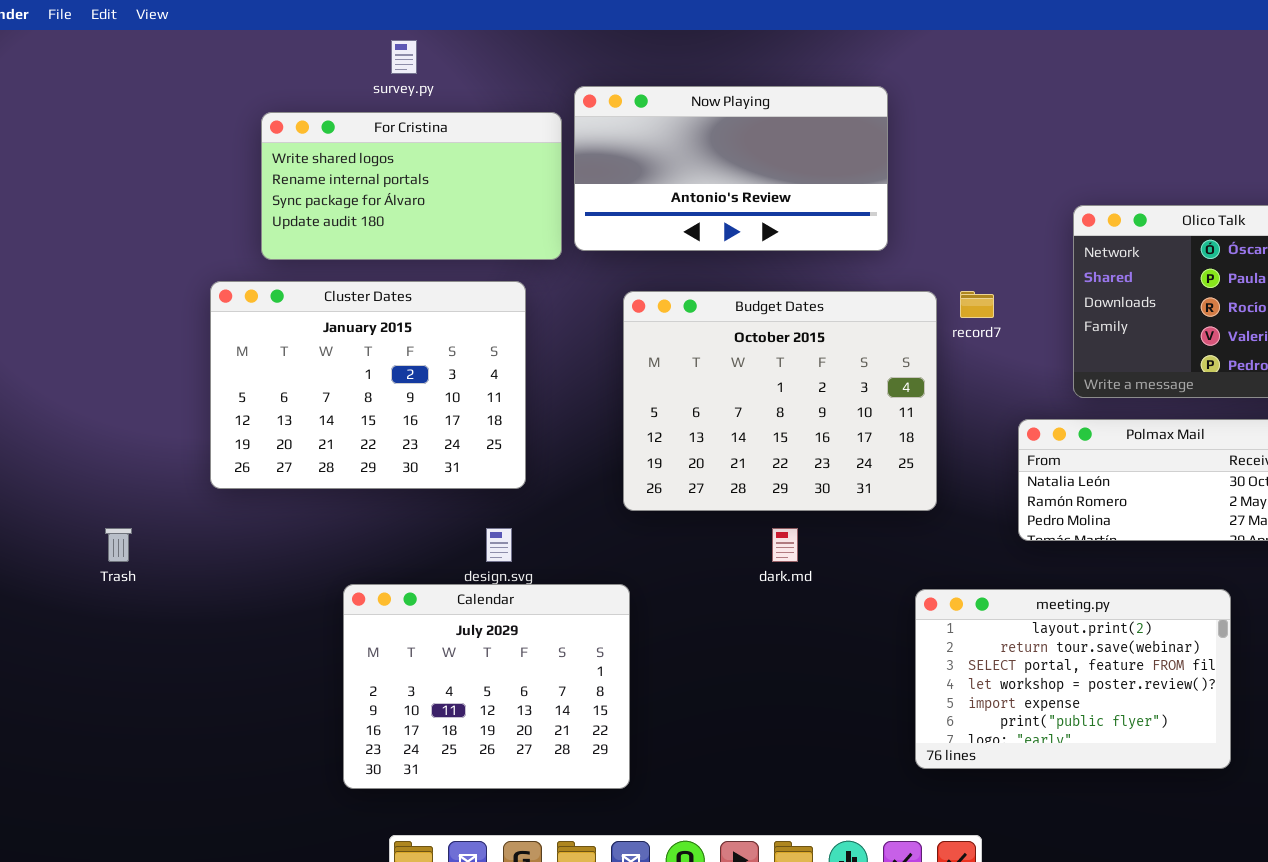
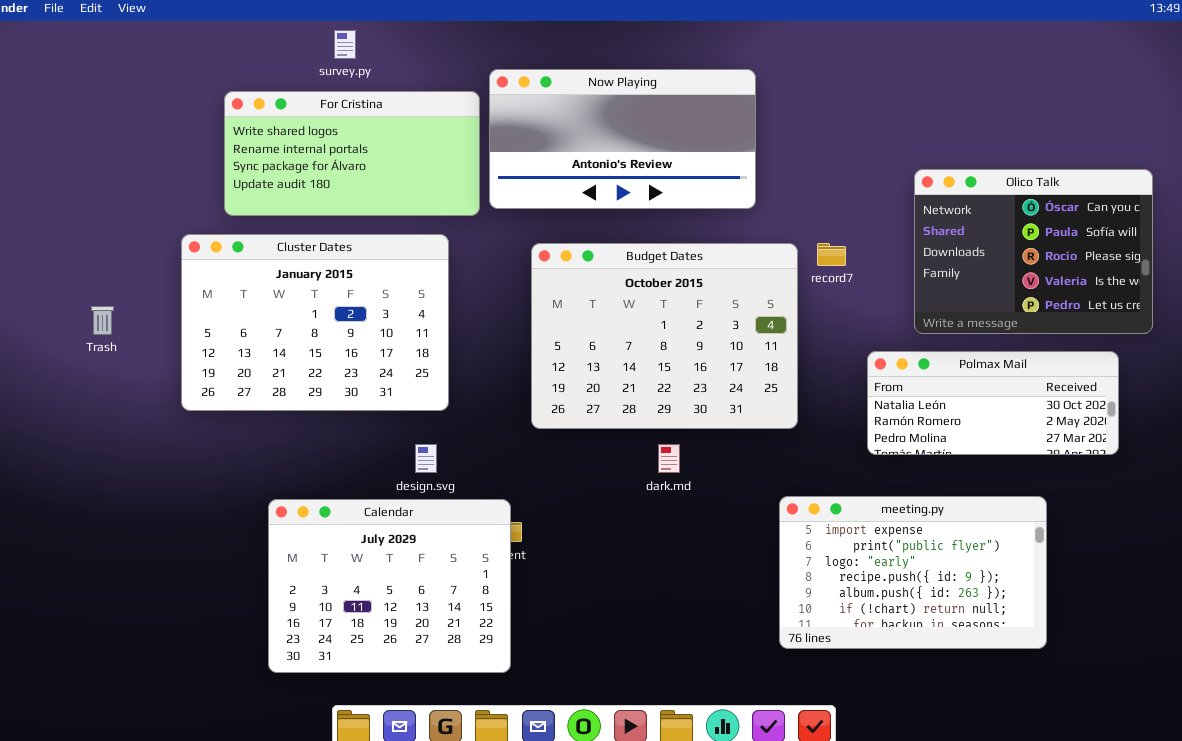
Trash: [105,528,132,562] -> [91,306,114,335], moved
Calendar: [343,584,630,789] -> [268,499,511,673], moved
meeting.py: [915,589,1231,769] -> [779,496,1047,649], scrolled down 4 rows

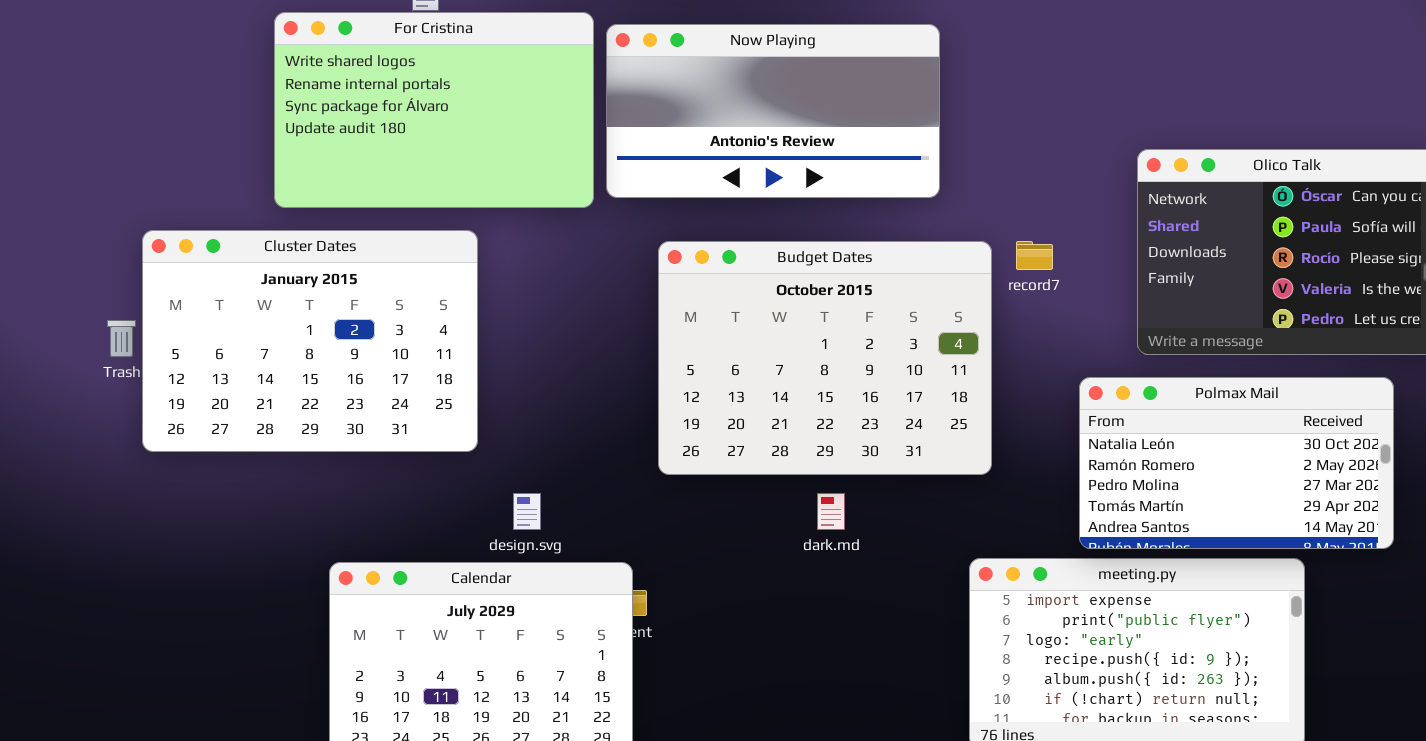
For Cristina: [224,91,480,216] -> [274,12,594,208], resized
Cluster Dates: [181,234,449,411] -> [142,230,478,452], moved
Polmax Mail: [867,351,1119,455] -> [1079,377,1394,549], resized

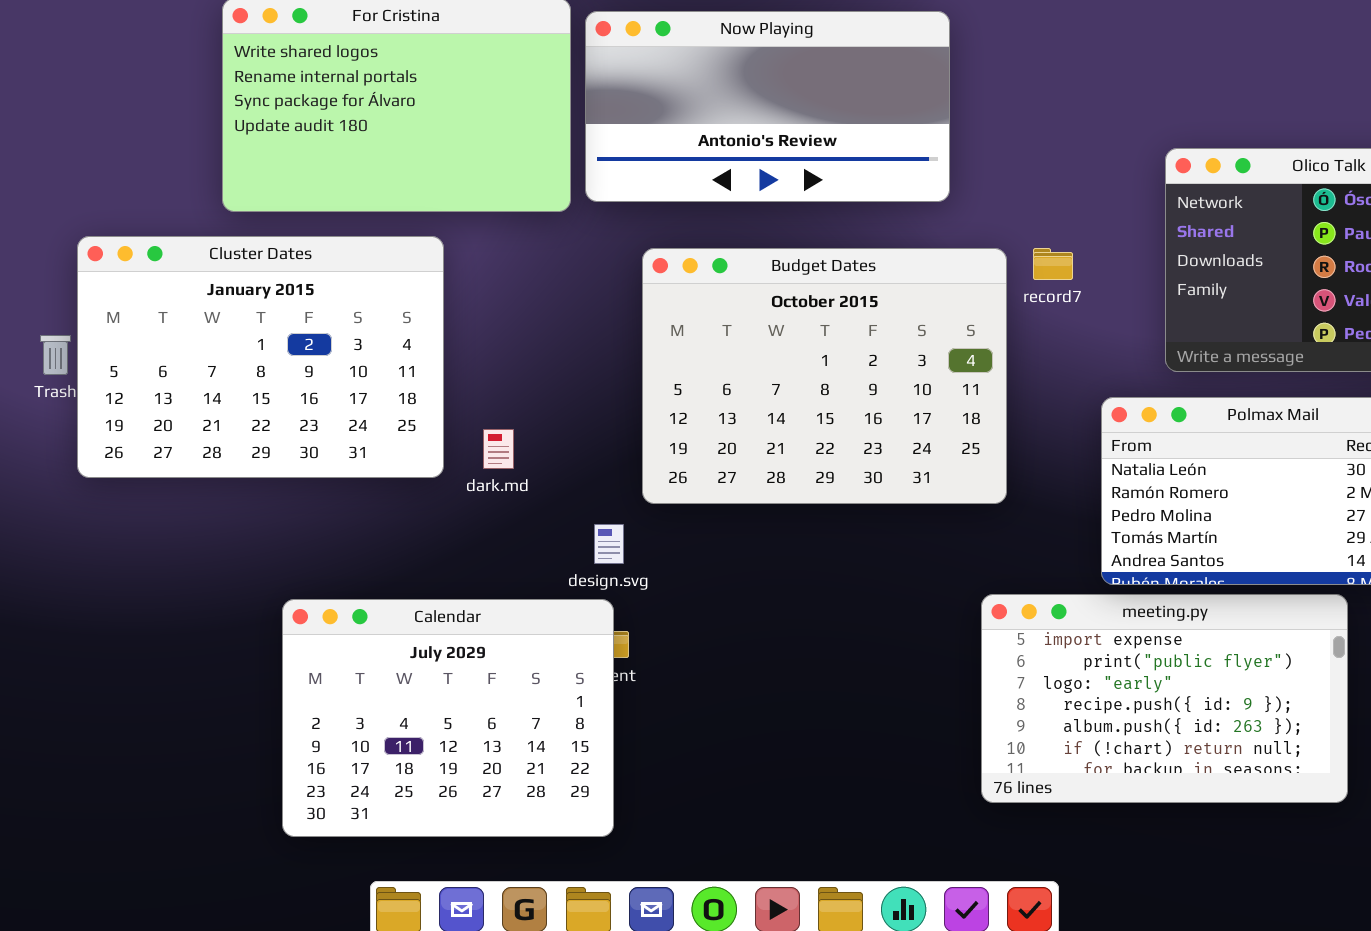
design.svg: [513,493,541,530] -> [594,524,624,564], moved
dark.md: [817,493,845,530] -> [483,429,514,469], moved

